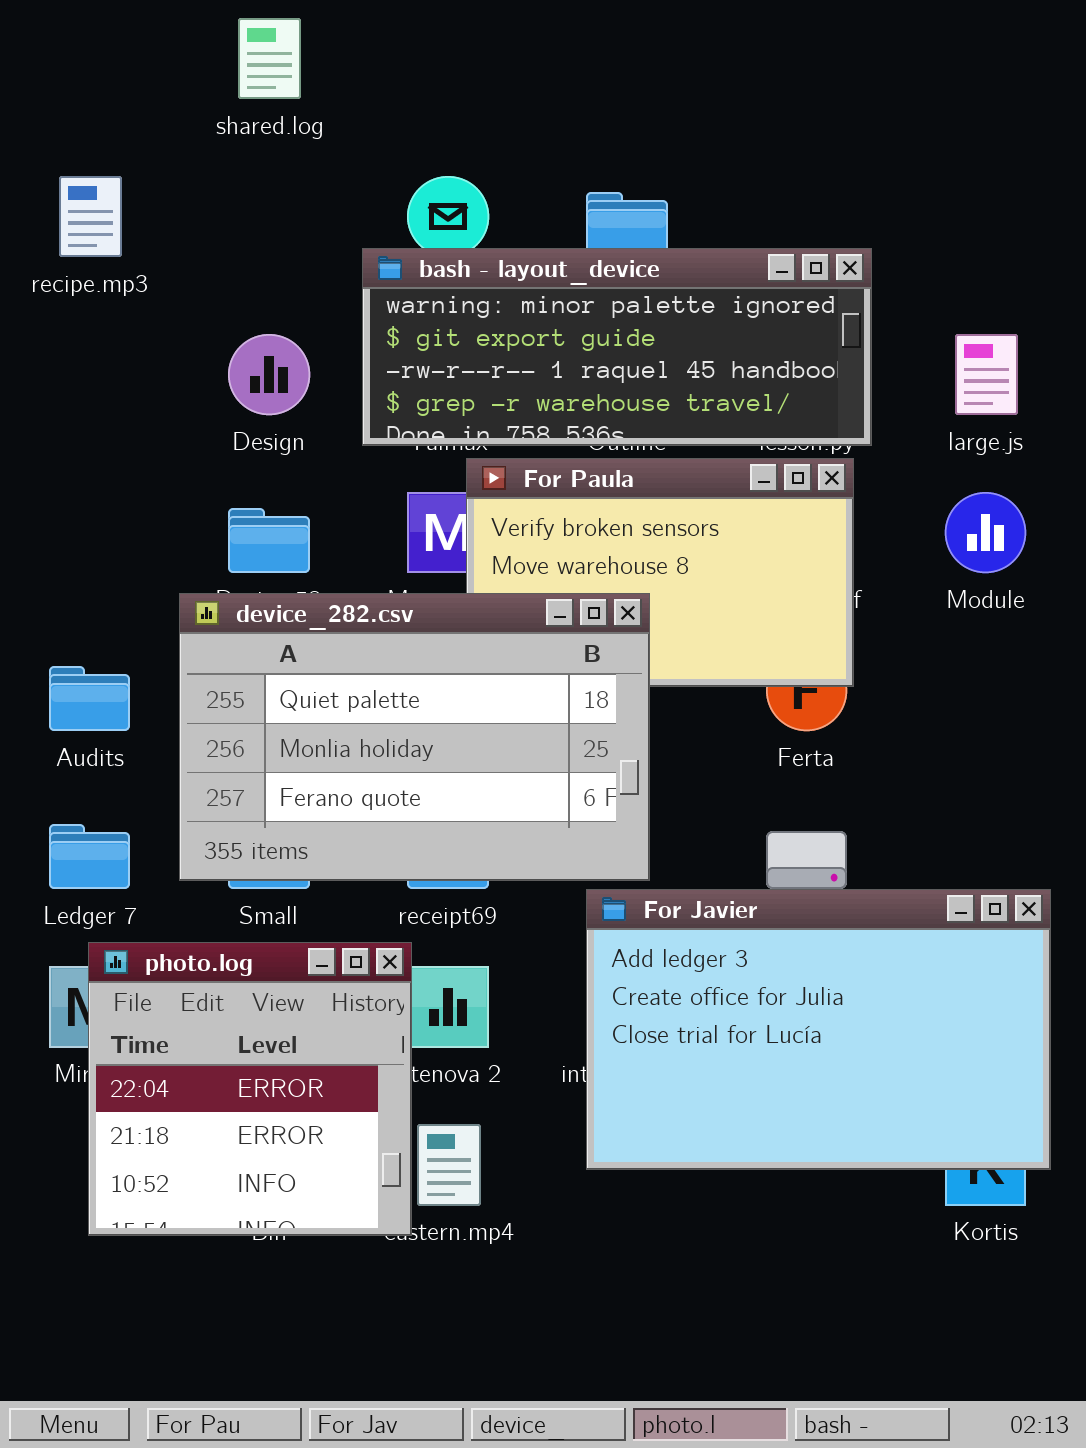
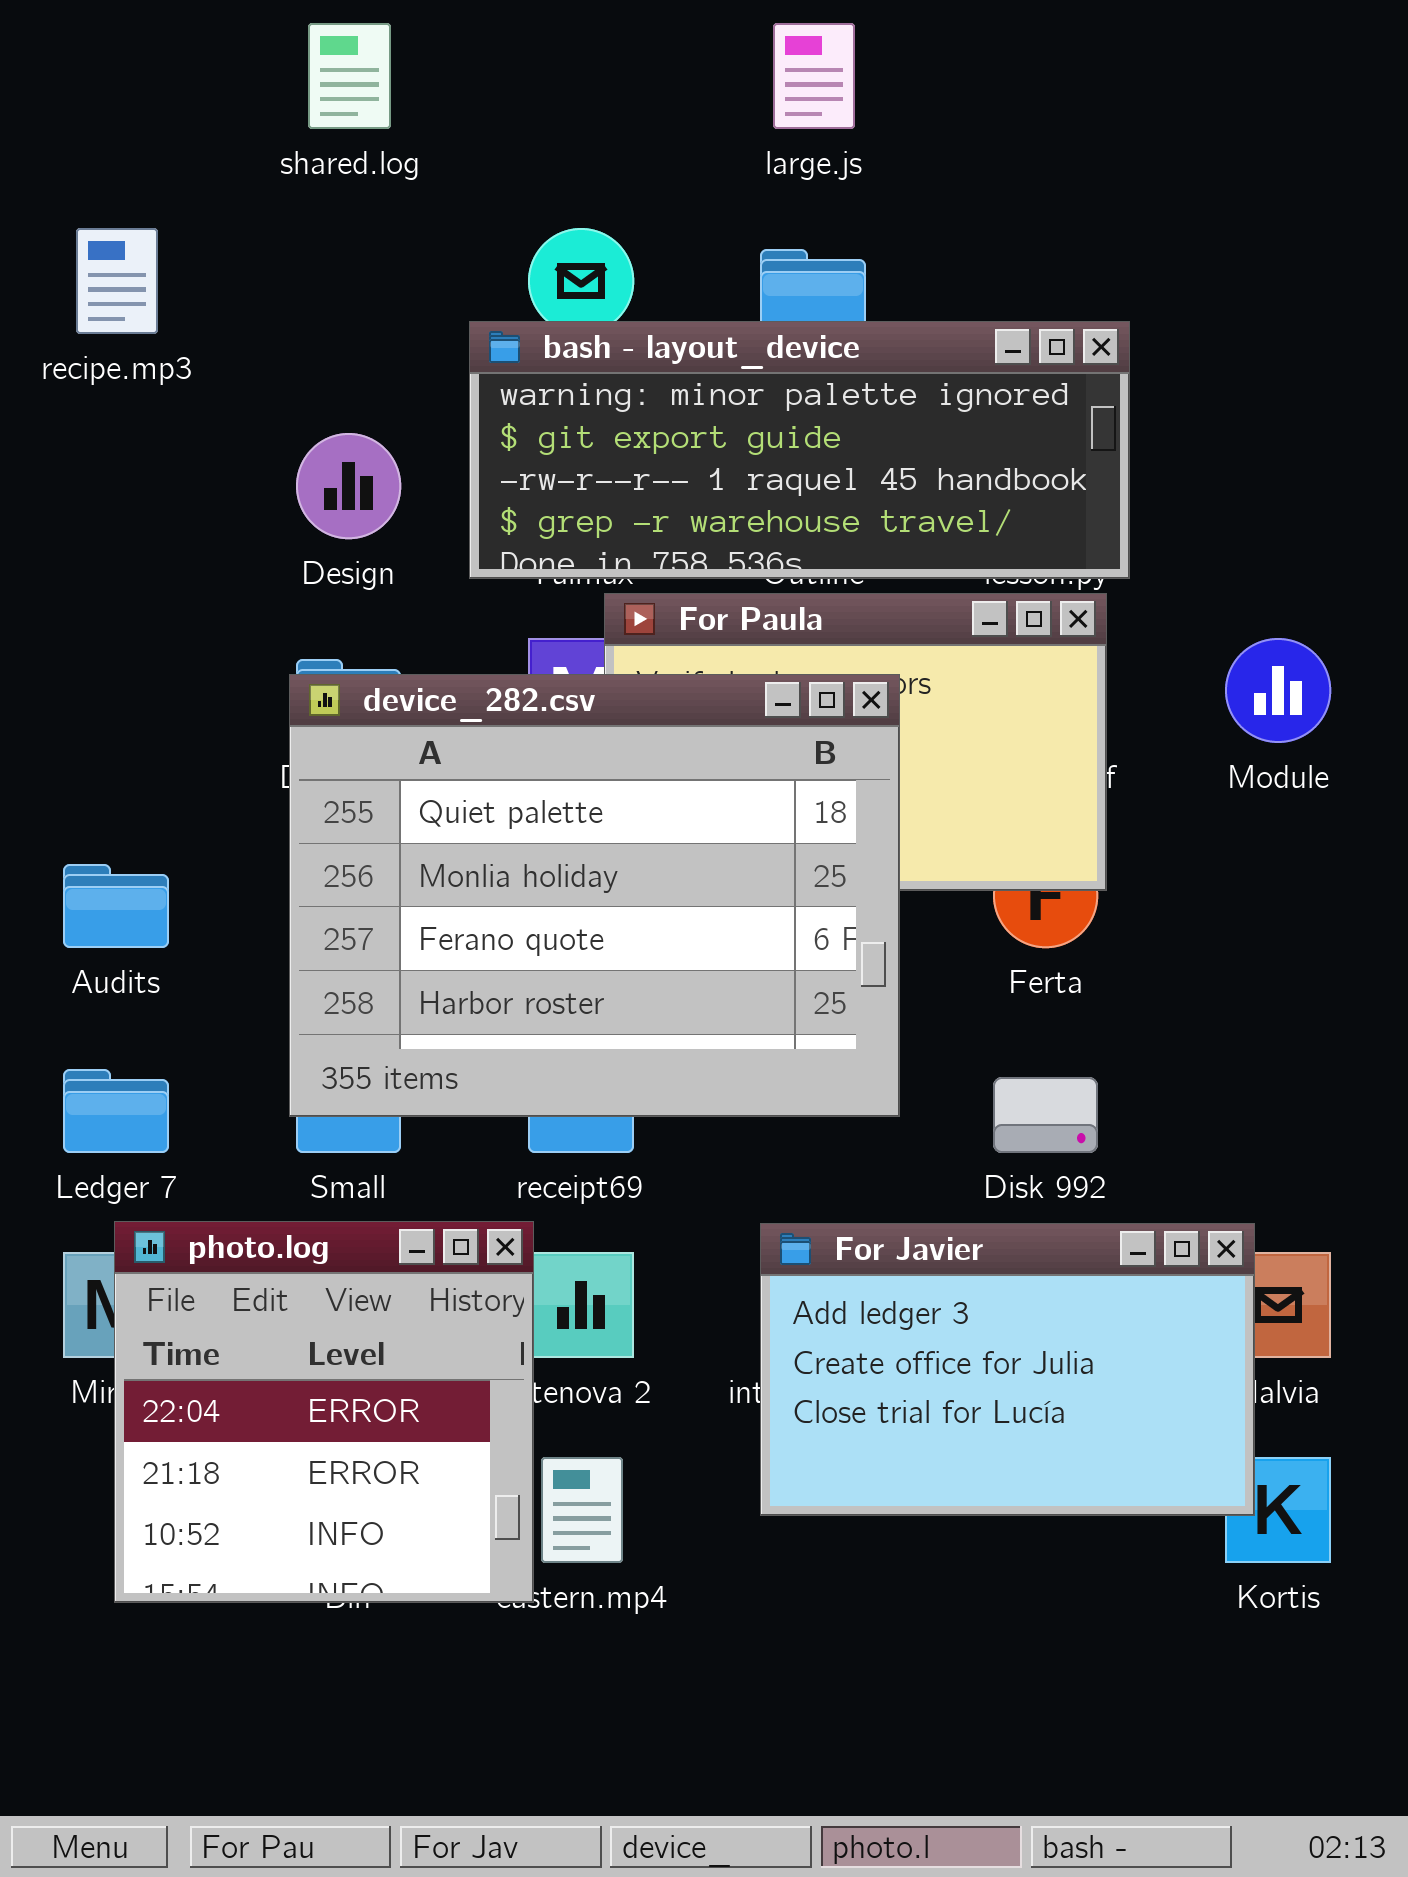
large.js: [955,334,1018,415] -> [773,23,855,129], moved
device_282.csv: [179,593,650,881] -> [289,674,900,1117], moved, resized
For Javier: [586,889,1051,1170] -> [760,1223,1255,1516], resized

